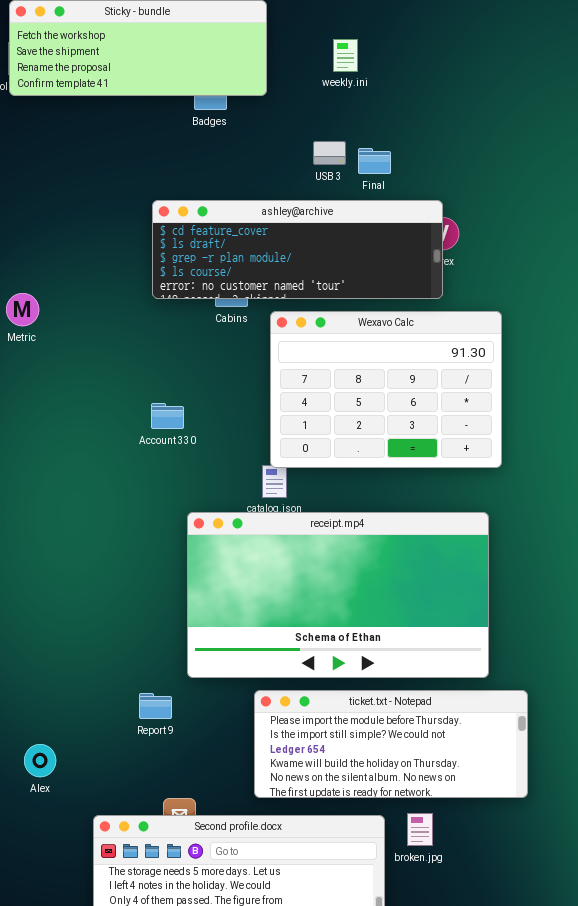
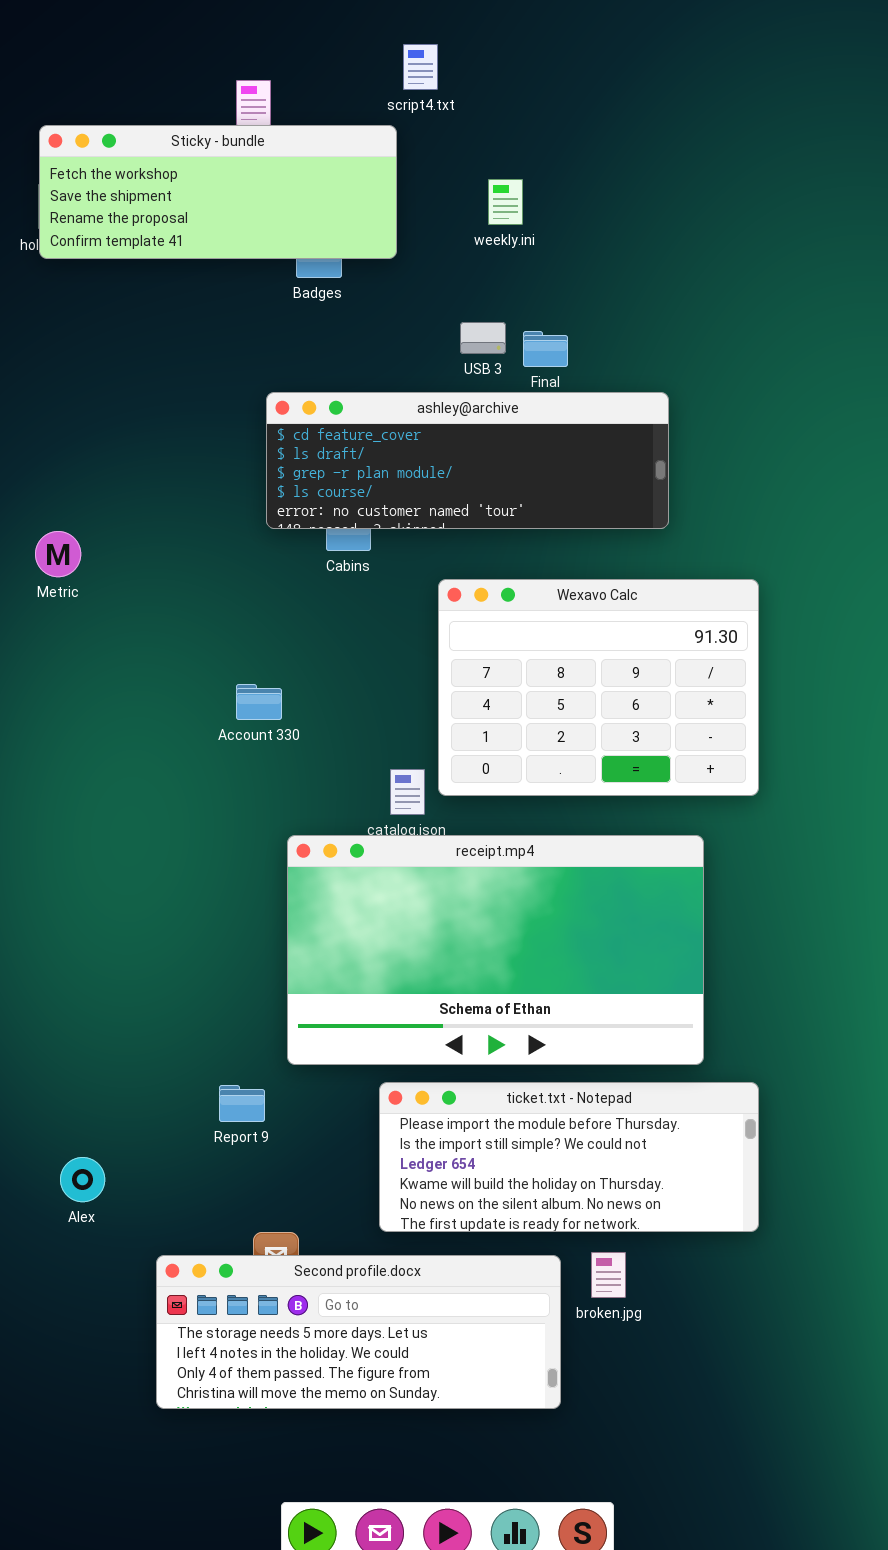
ashley@archive: [152,200,443,299] -> [266,392,669,529], moved
Wexavo Calc: [270,311,502,468] -> [438,579,759,796], moved

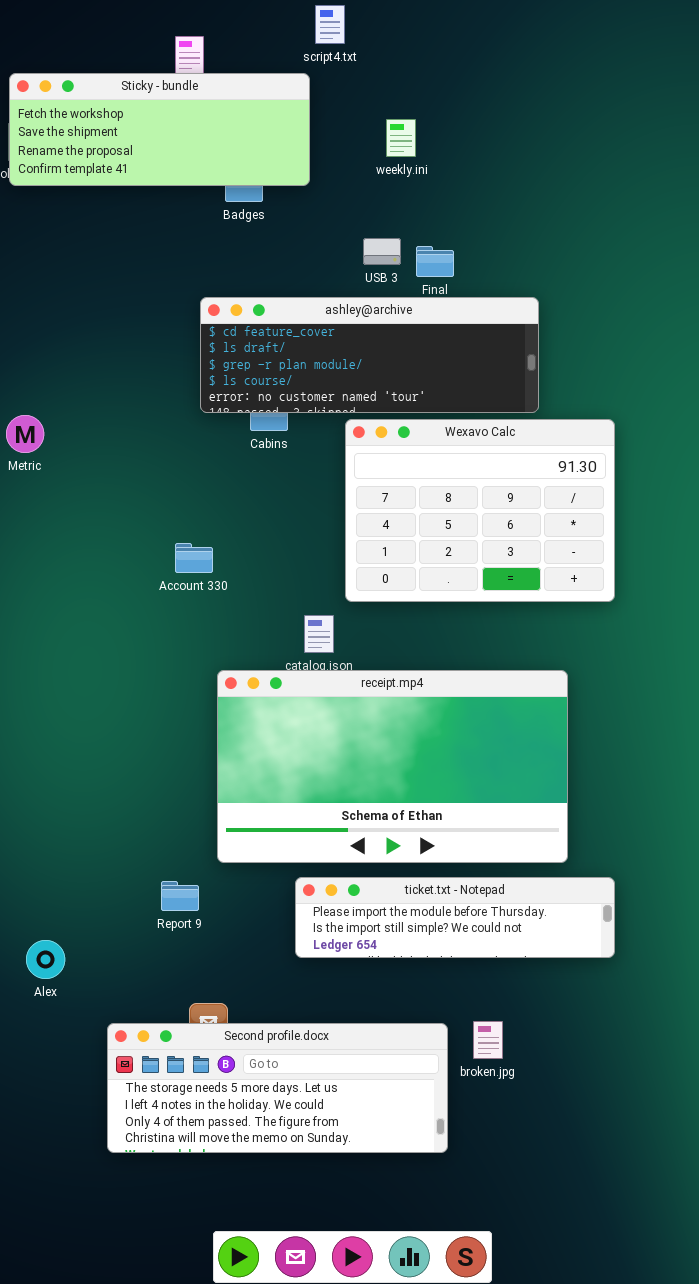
Wexavo Calc: [438,579,759,796] -> [345,419,615,602], moved
ticket.txt - Notepad: [379,1082,759,1232] -> [295,877,615,958], resized

